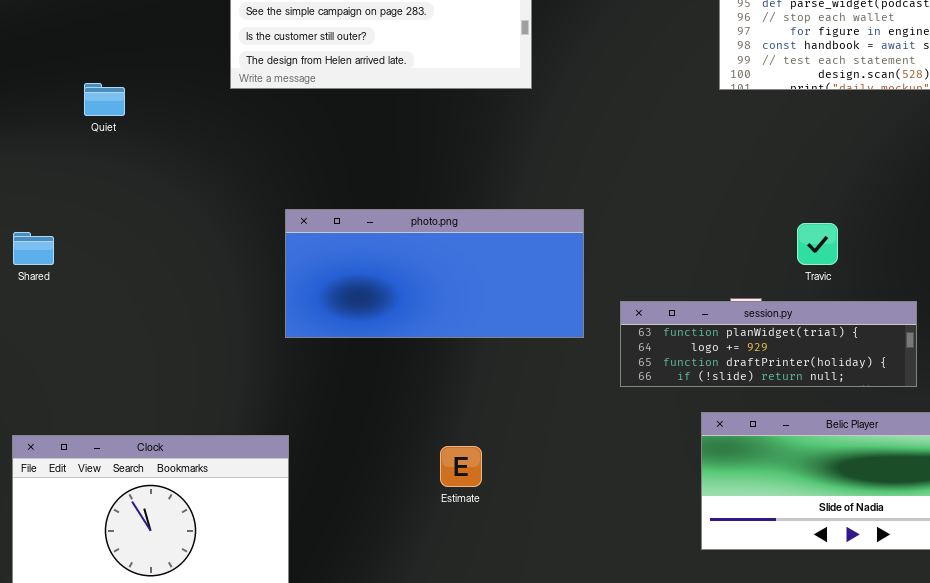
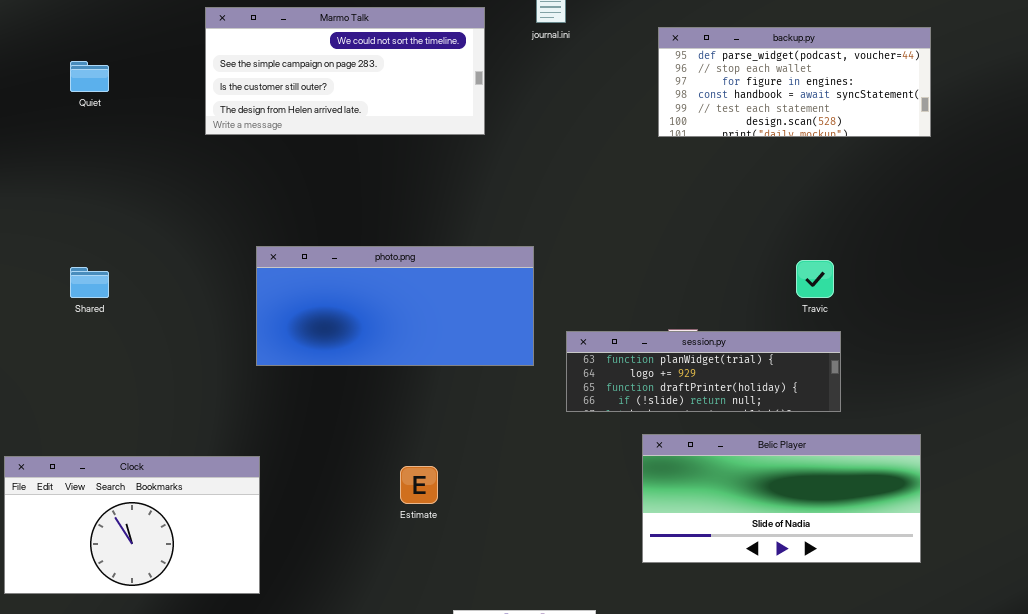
Quiet: [84,83,125,116] -> [70,61,109,92], moved
Travic: [797,223,838,265] -> [796,260,834,298], moved
Shared: [13,232,54,265] -> [70,267,109,298], moved

